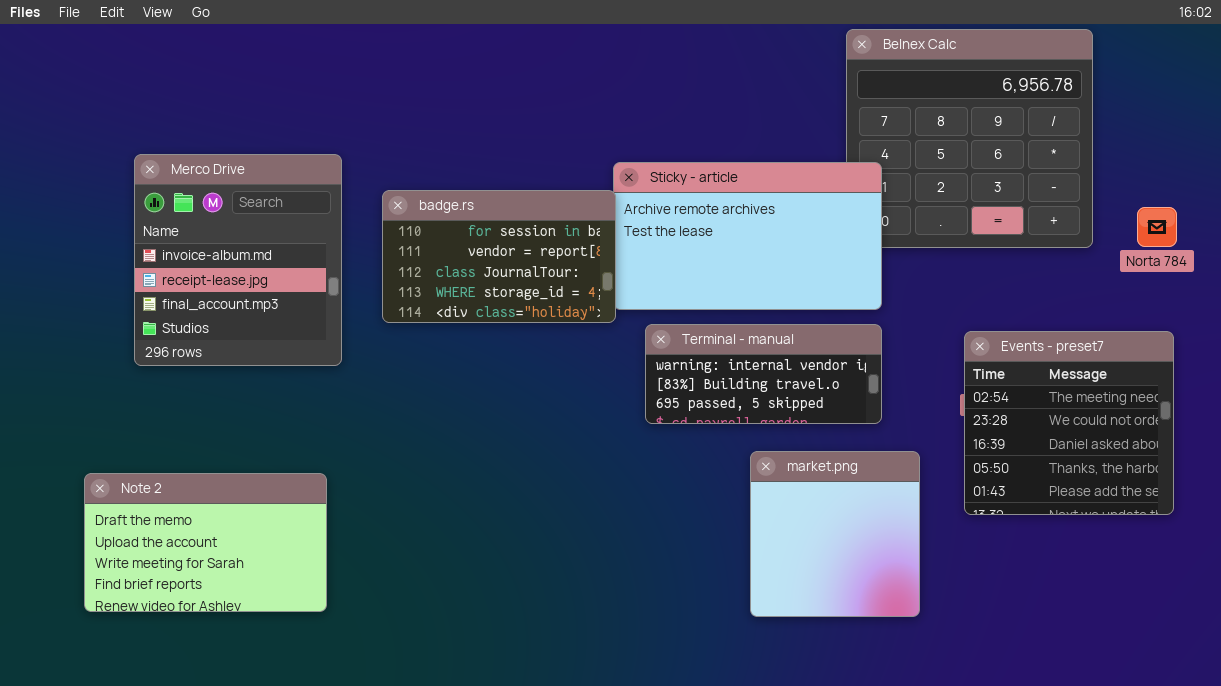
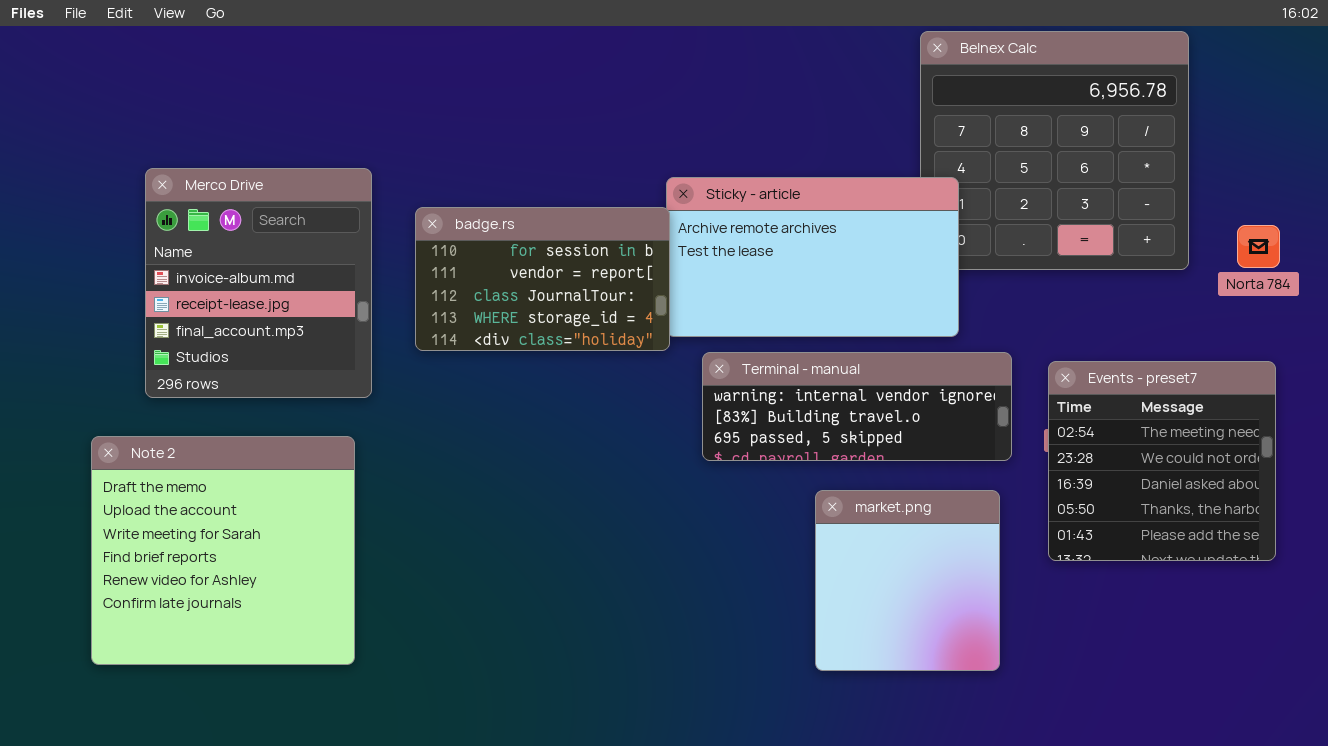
Terminal - manual: [645,324,882,424] -> [702,352,1012,461], resized
Note 2: [84,473,327,612] -> [91,436,355,665], resized

